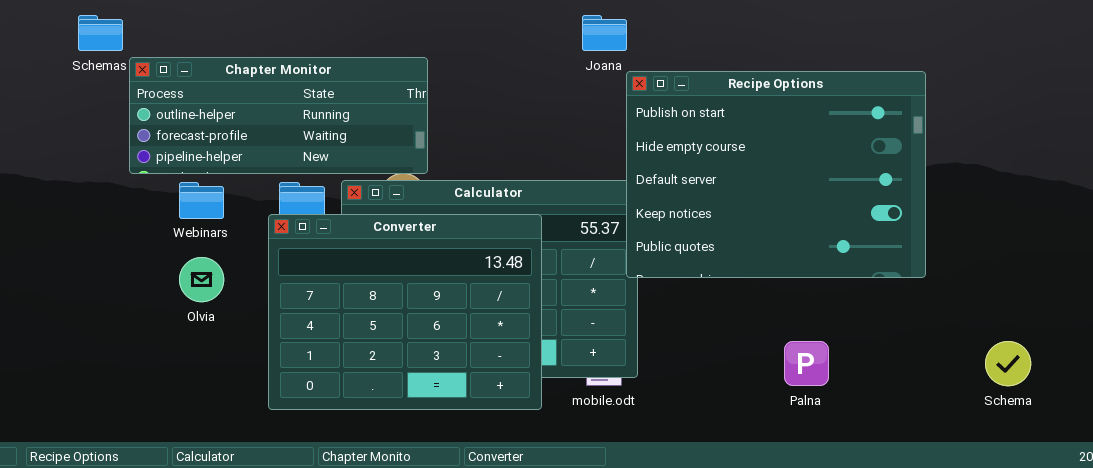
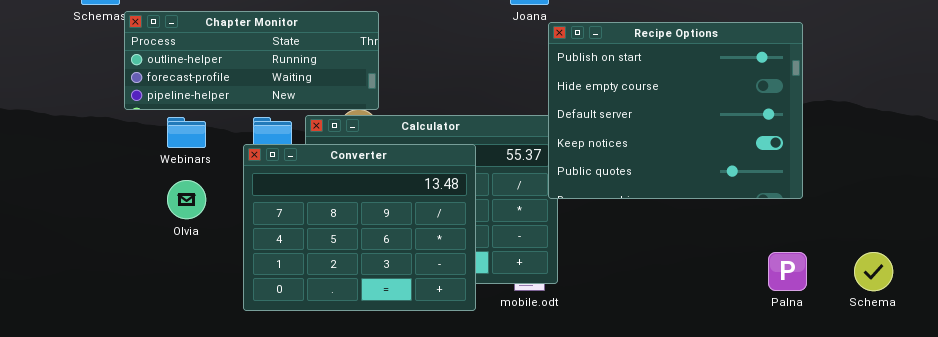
Palna: [784,341,829,386] -> [768,252,807,291], moved

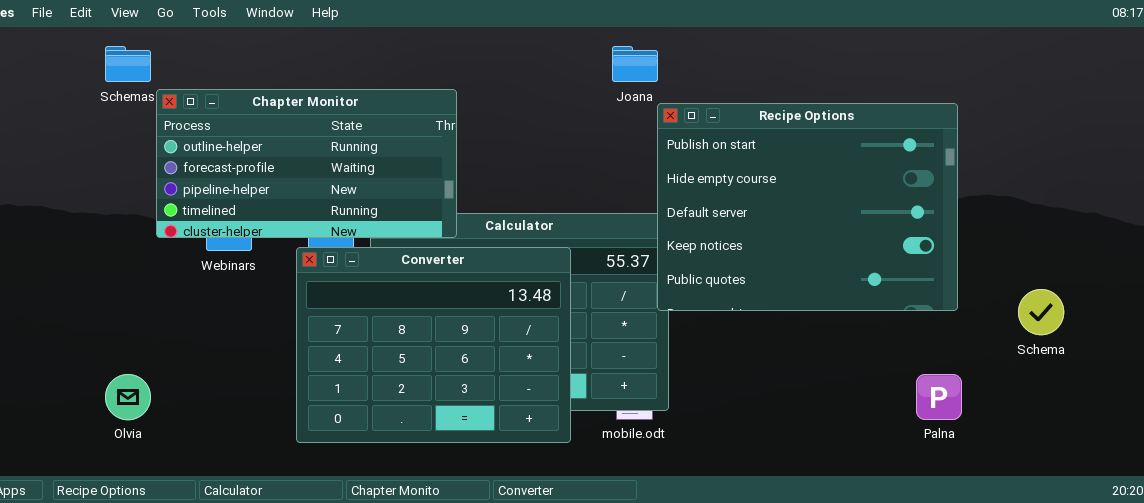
Chapter Monitor: [124,11,379,110] -> [156,89,457,238], resized
Olvia: [167,180,206,219] -> [105,374,151,420], moved
Schema: [854,252,893,291] -> [1018,289,1064,335], moved

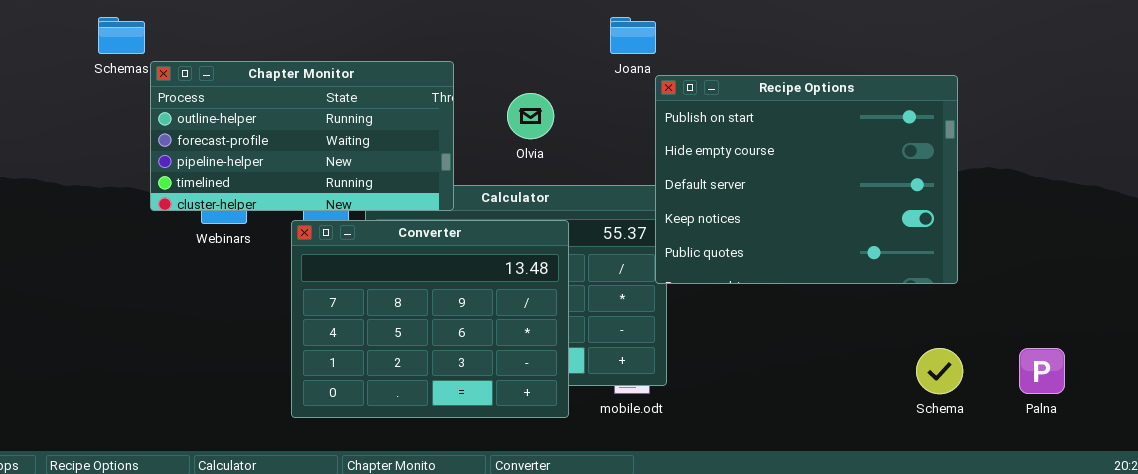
Schema: [1018,289,1064,335] -> [916,348,963,394], moved
Olvia: [105,374,151,420] -> [507,93,554,139], moved
Palna: [916,374,962,420] -> [1019,348,1065,394], moved

